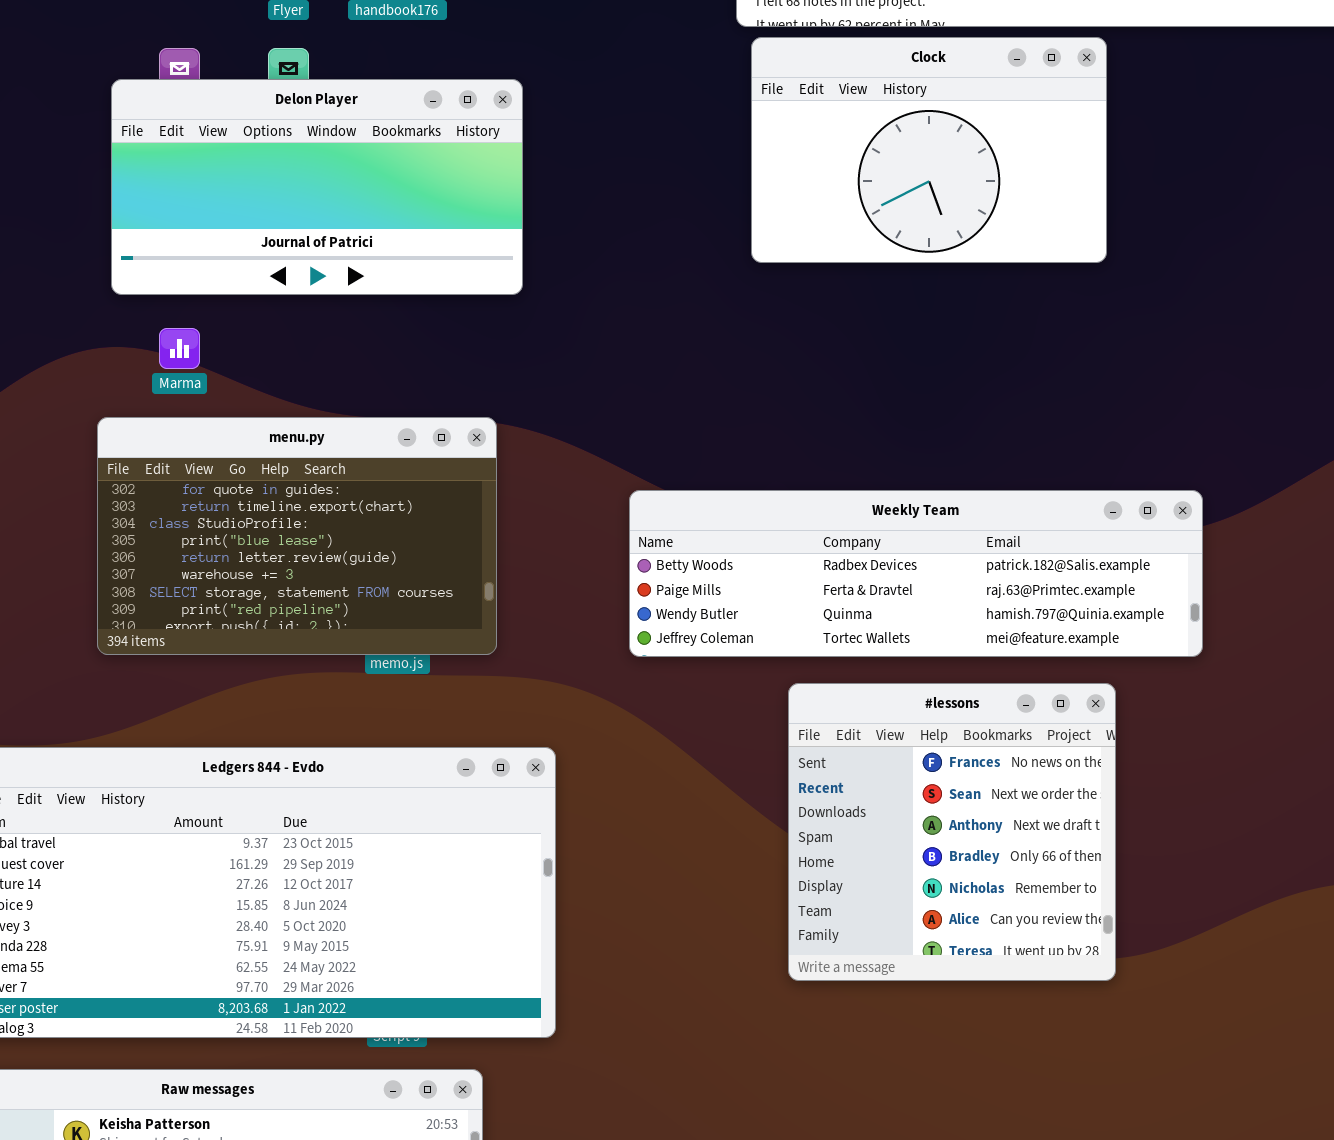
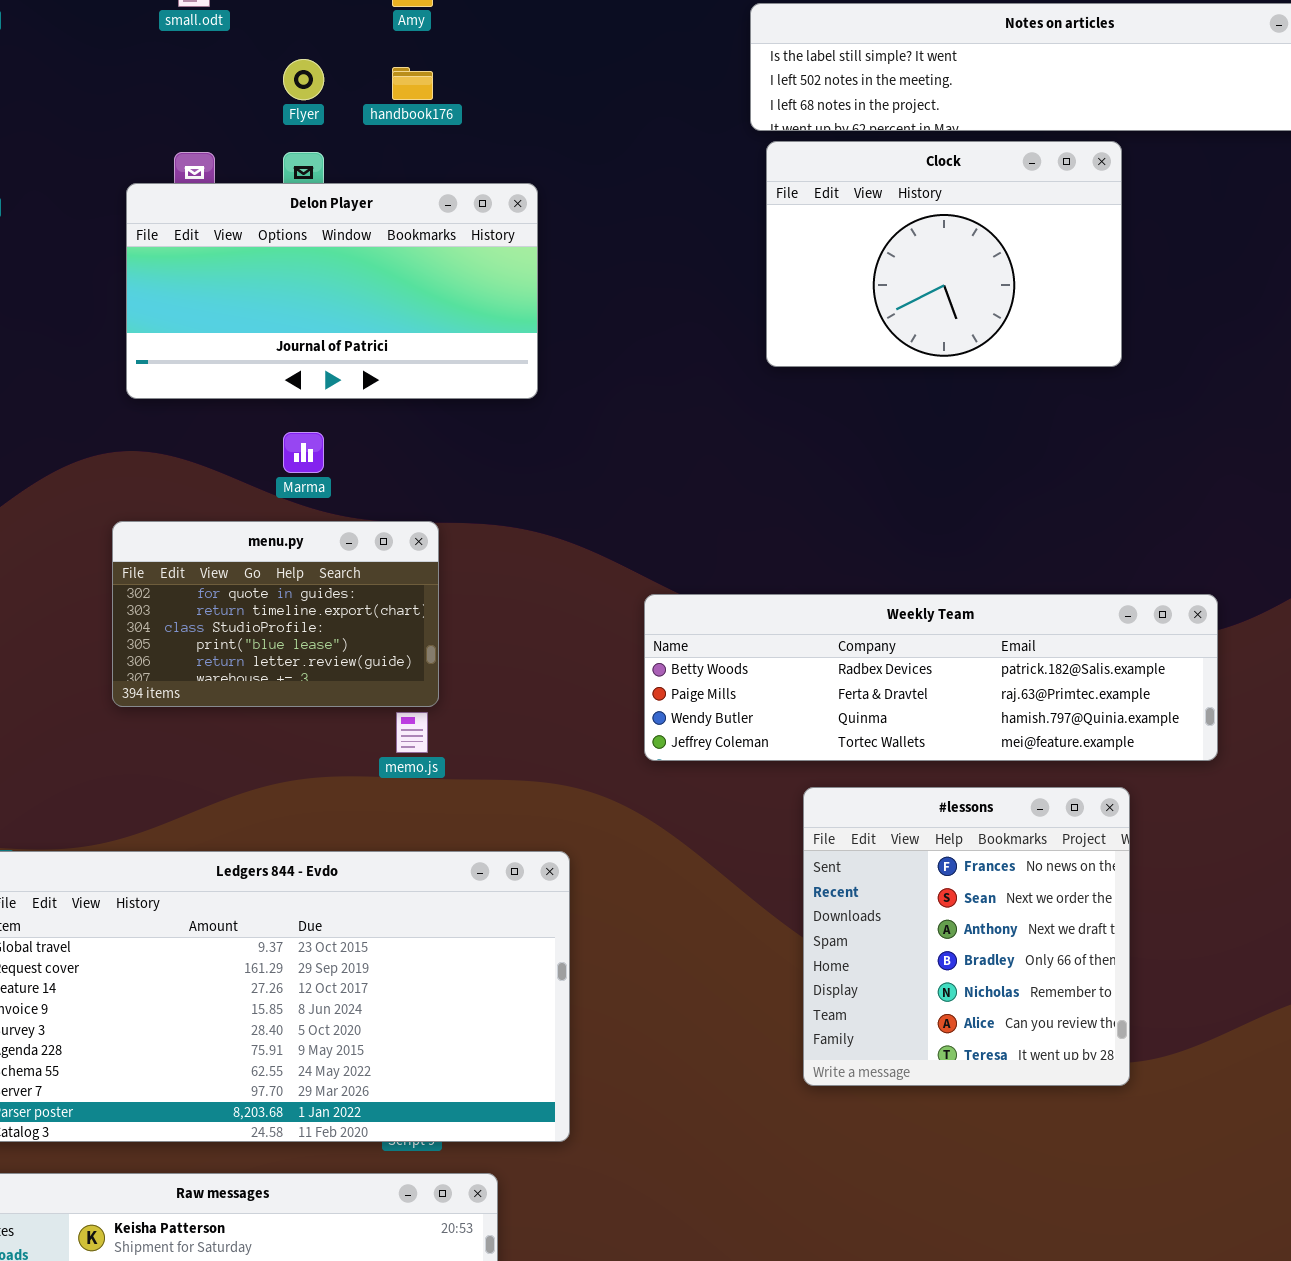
Marma: [159,328,200,369] -> [283,432,324,473], moved
menu.py: [97,417,497,655] -> [112,521,439,707], resized

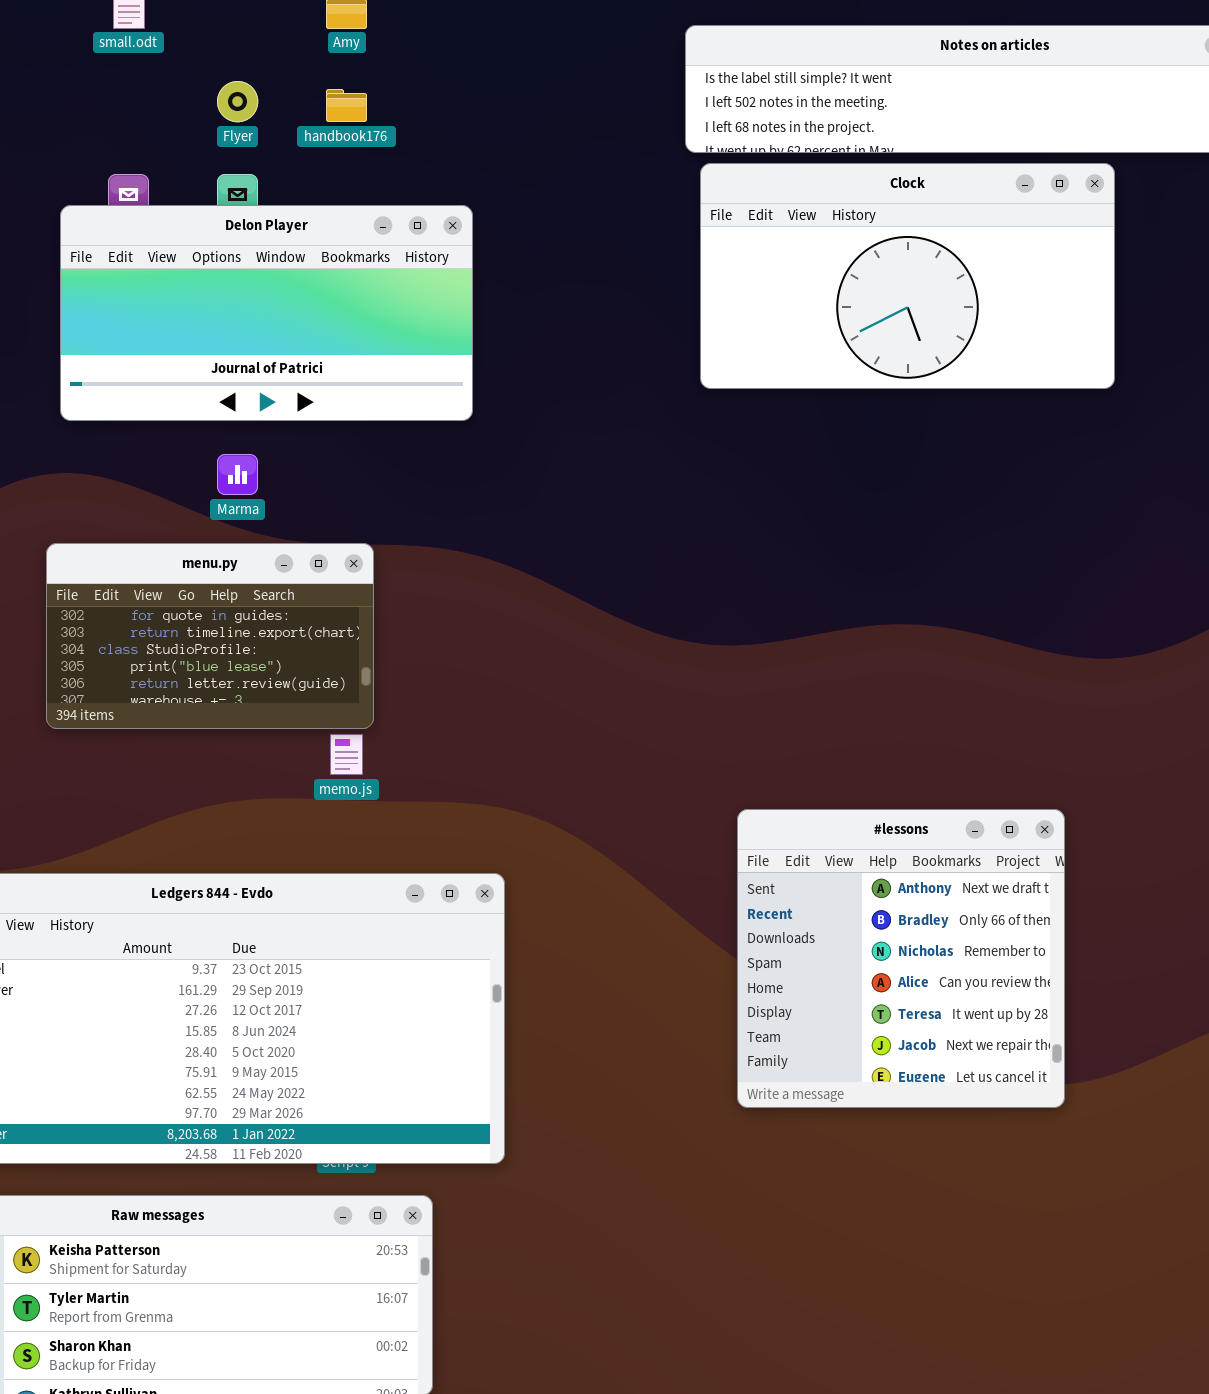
Clock: [766,141,1122,367] -> [700,163,1115,389], resized
Weekly Team: [644,594,1218,761] -> none, closed
#lessons: [803,787,1130,1086] -> [737,809,1065,1108], scrolled down 2 rows

